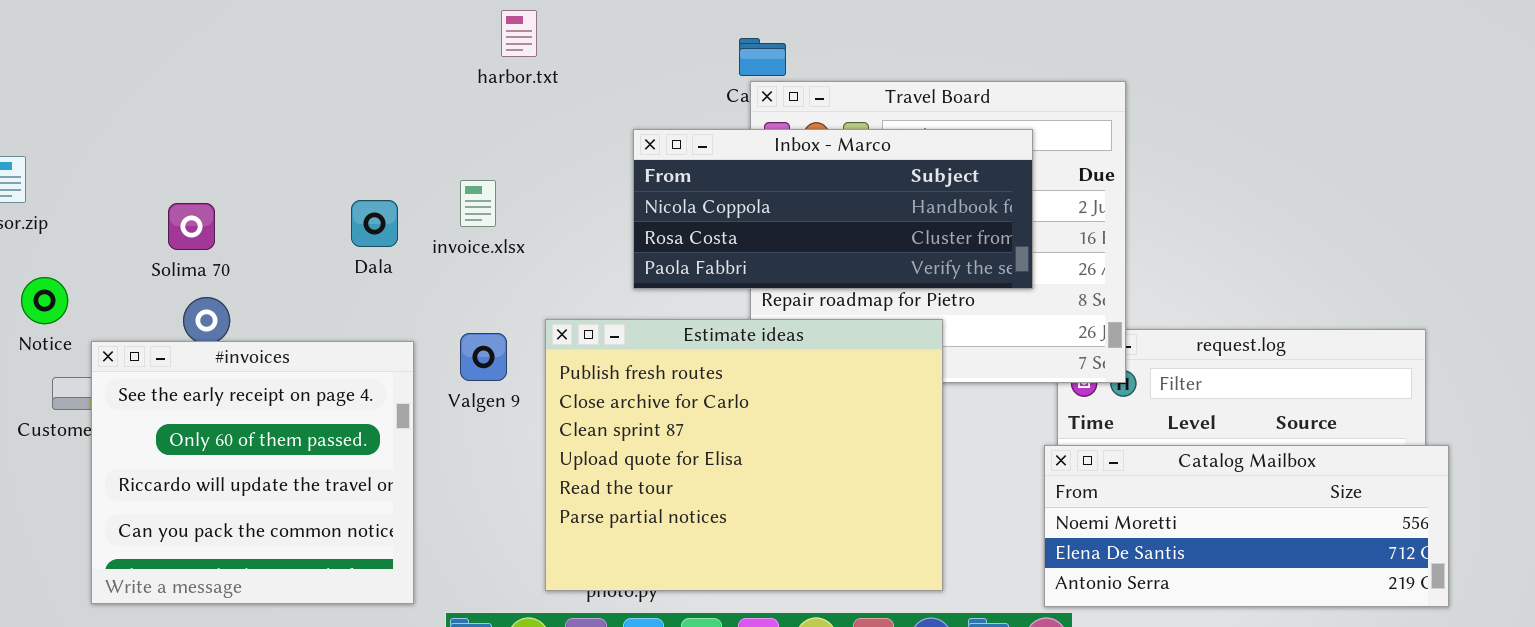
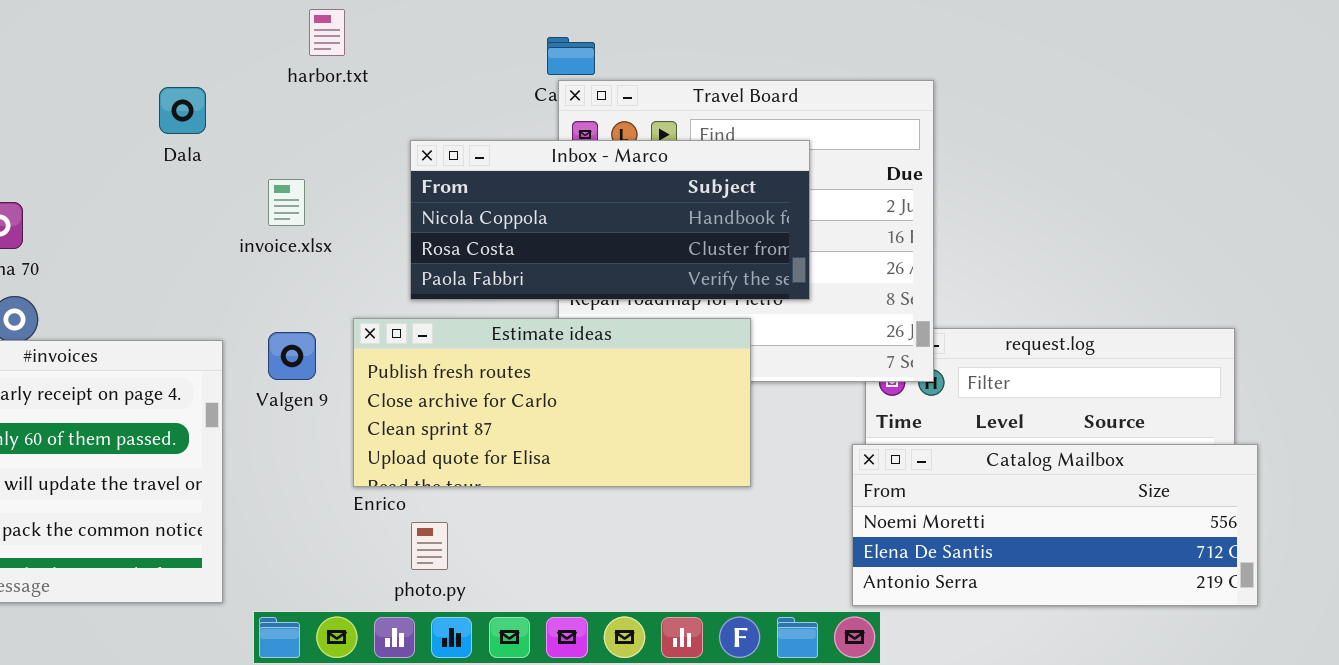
Inbox - Marco: [633,129,1033,289] -> [410,140,810,300], moved
Dala: [351,200,398,247] -> [159,87,206,134], moved
Estimate ideas: [545,319,943,591] -> [353,318,751,487], resized

